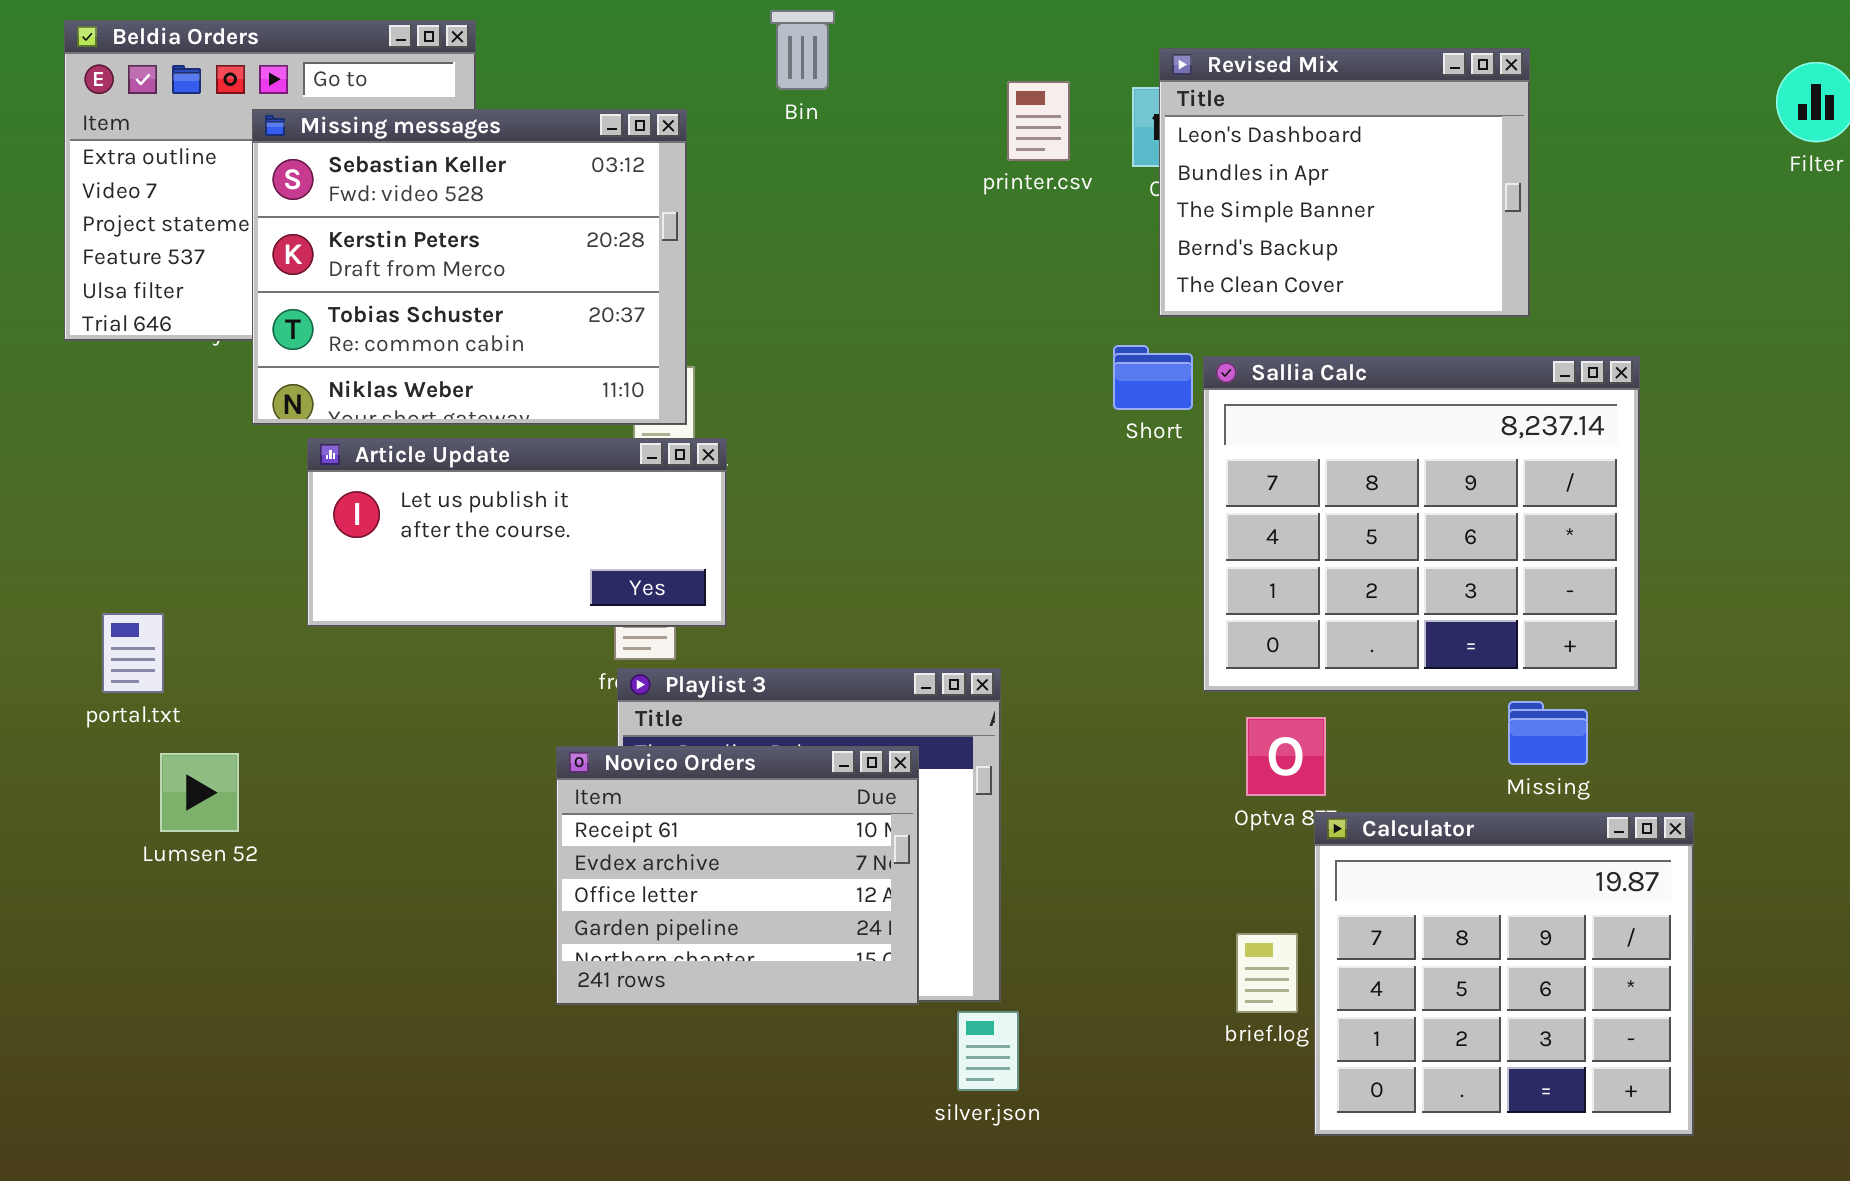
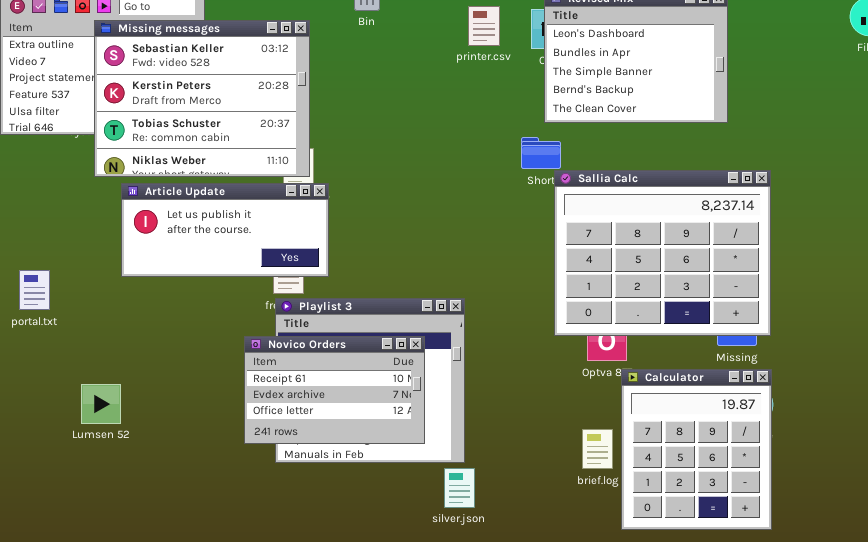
Sallia Calc: [1203,356,1640,692] -> [554,170,771,336], moved
Novico Orders: [556,746,919,1005] -> [244,336,425,444], resized
Lumsen 52: [160,753,239,832] -> [81,384,121,424], moved
Calculator: [1314,812,1694,1136] -> [621,369,772,530], resized

